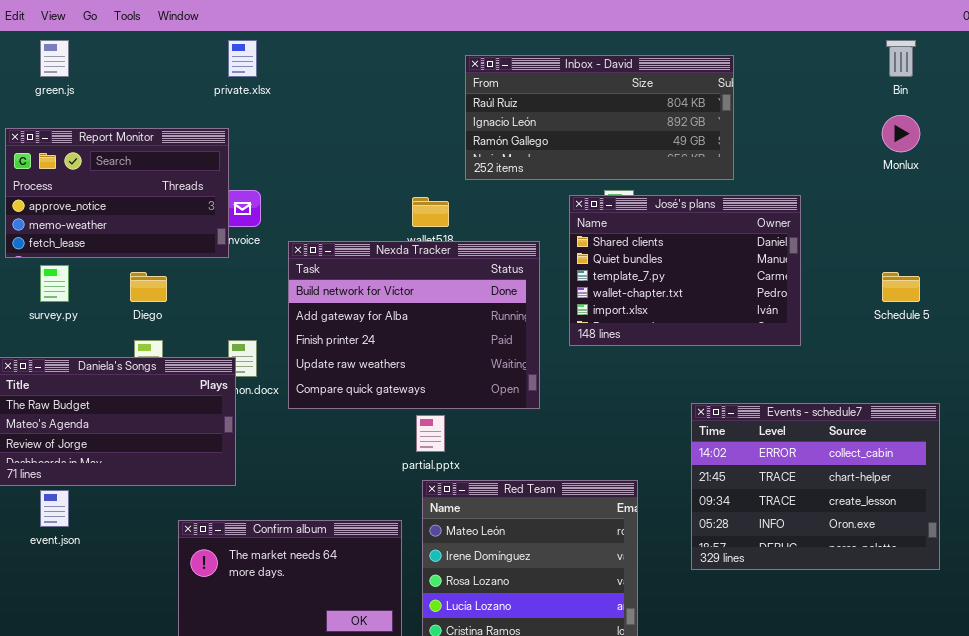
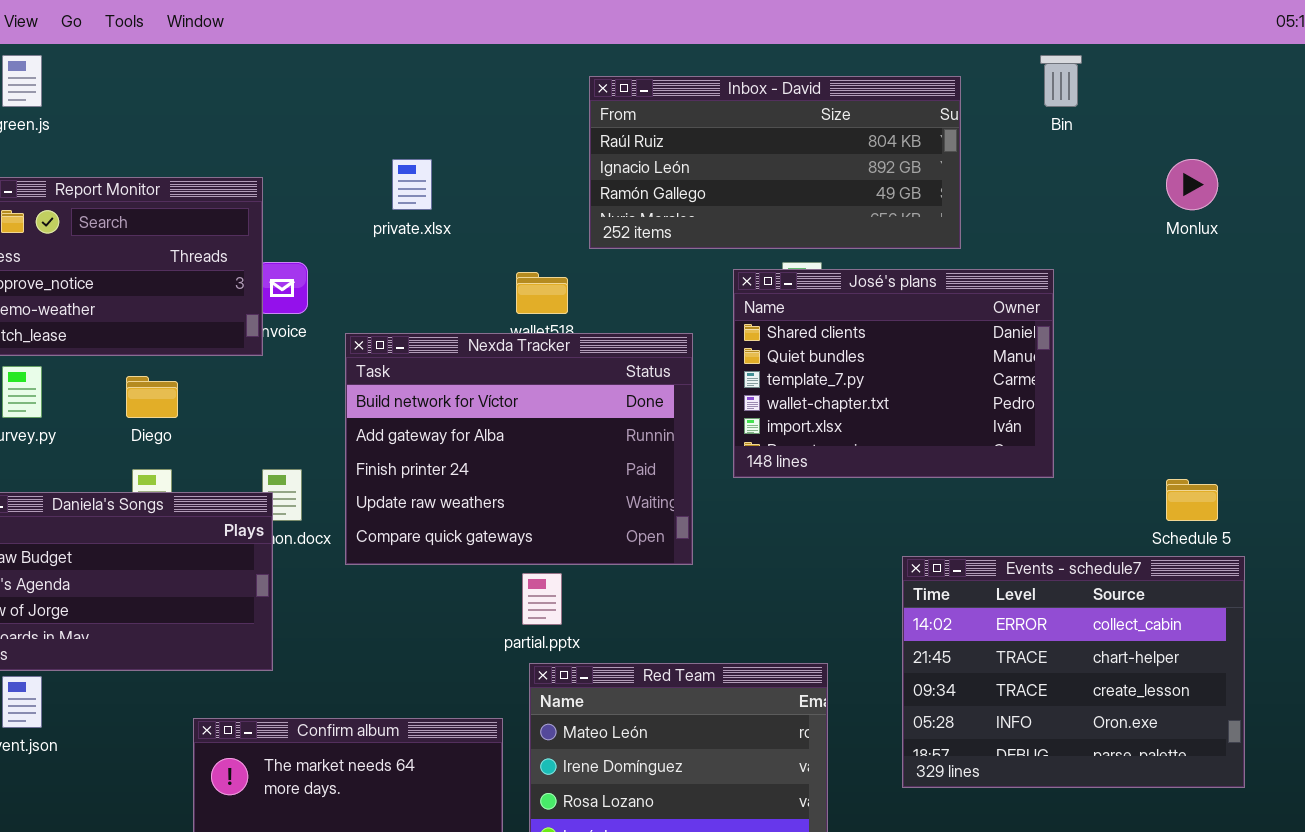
private.xlsx: [228,40,257,77] -> [392,159,432,210], moved
Bin: [886,40,916,77] -> [1040,55,1082,107], moved
Schedule 5: [882,272,920,302] -> [1166,479,1218,521], moved

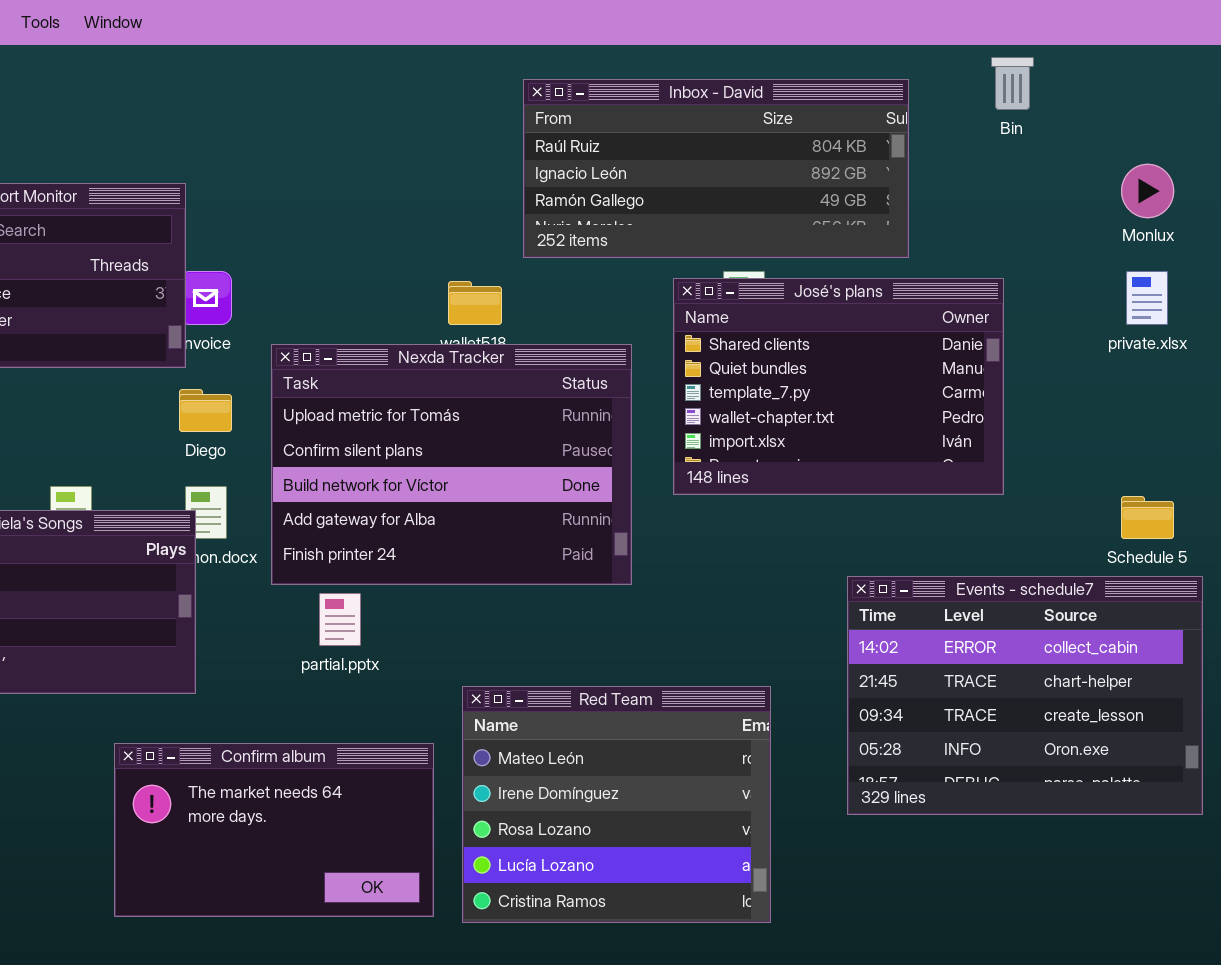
private.xlsx: [392,159,432,210] -> [1126,271,1168,325], moved
Nexda Tracker: [345,333,693,565] -> [271,344,632,585], scrolled up 2 rows
Diego: [126,376,178,418] -> [179,389,232,432], moved
partial.pptx: [522,573,562,625] -> [319,593,361,646], moved

